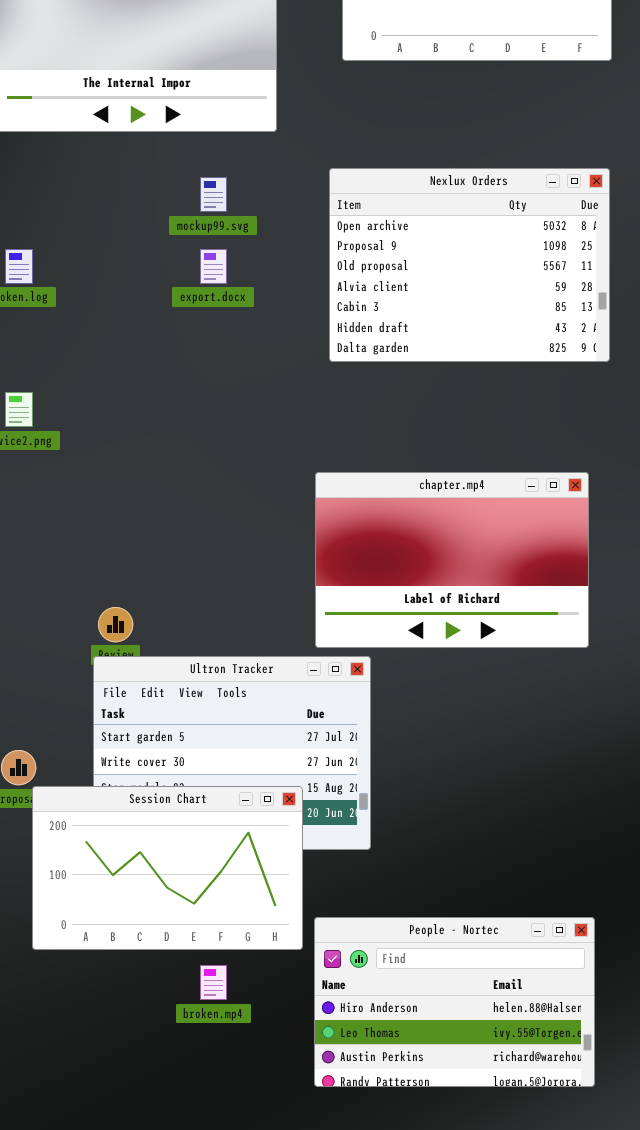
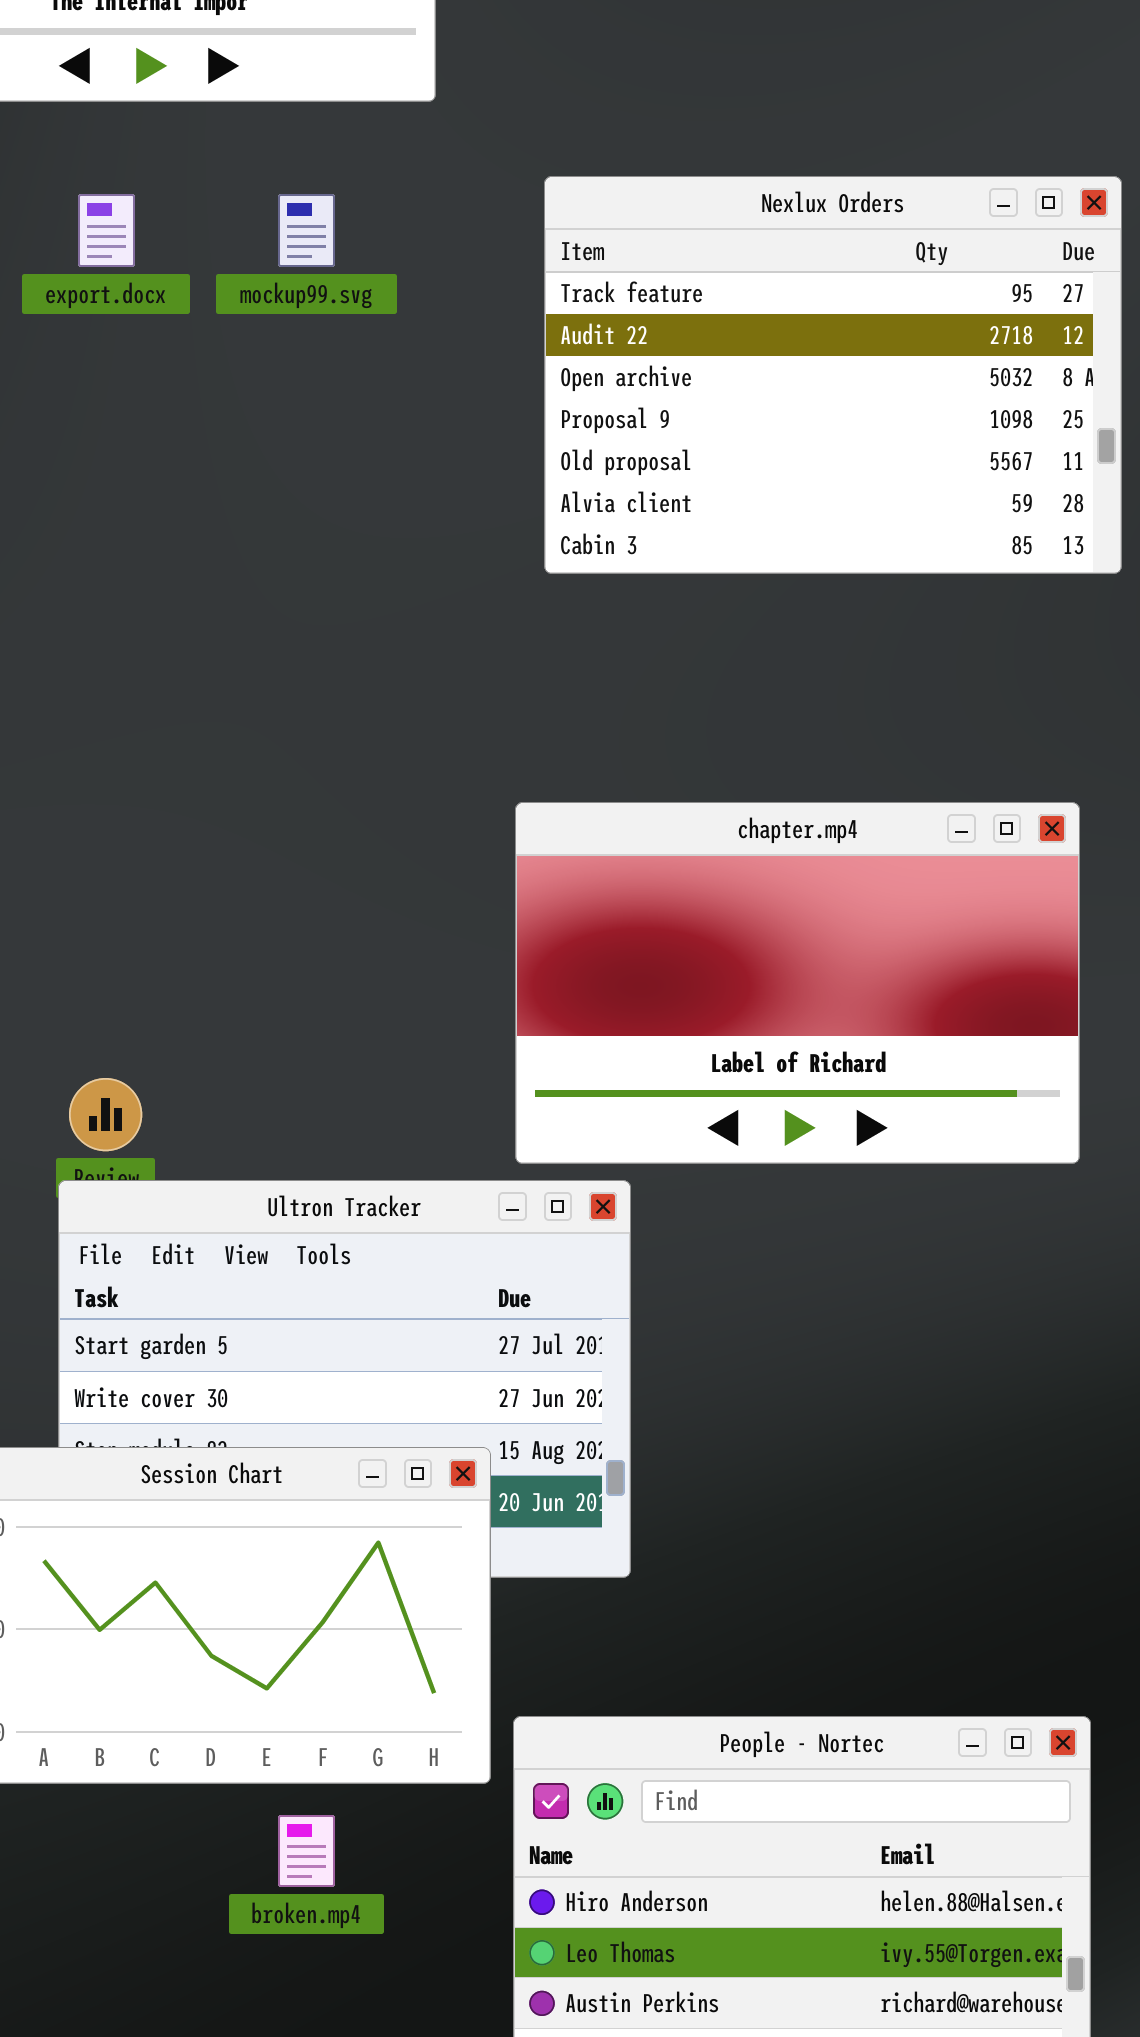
Nexlux Orders: [329,168,610,362] -> [544,176,1122,574], scrolled up 2 rows
export.docx: [200,249,227,284] -> [78,194,135,267], moved

